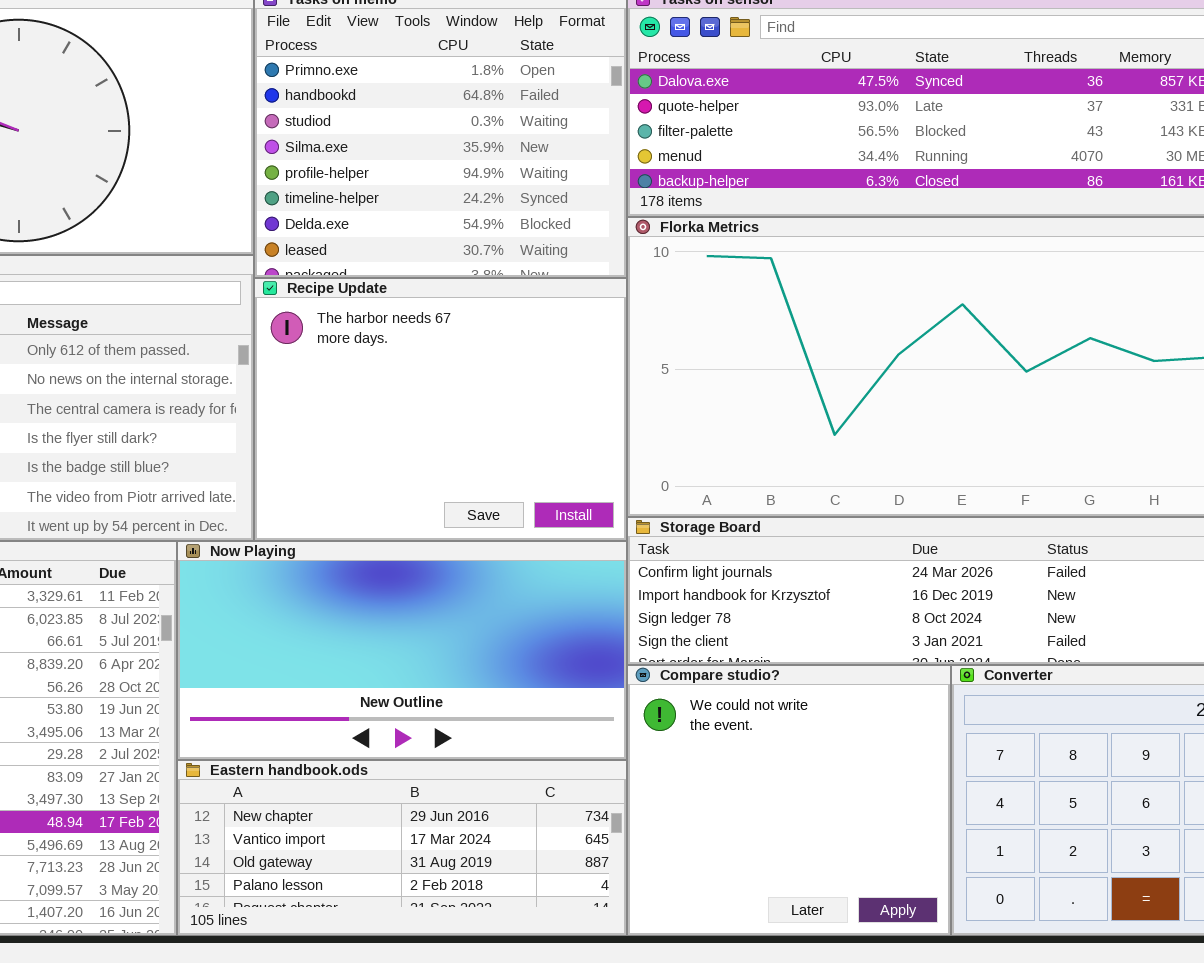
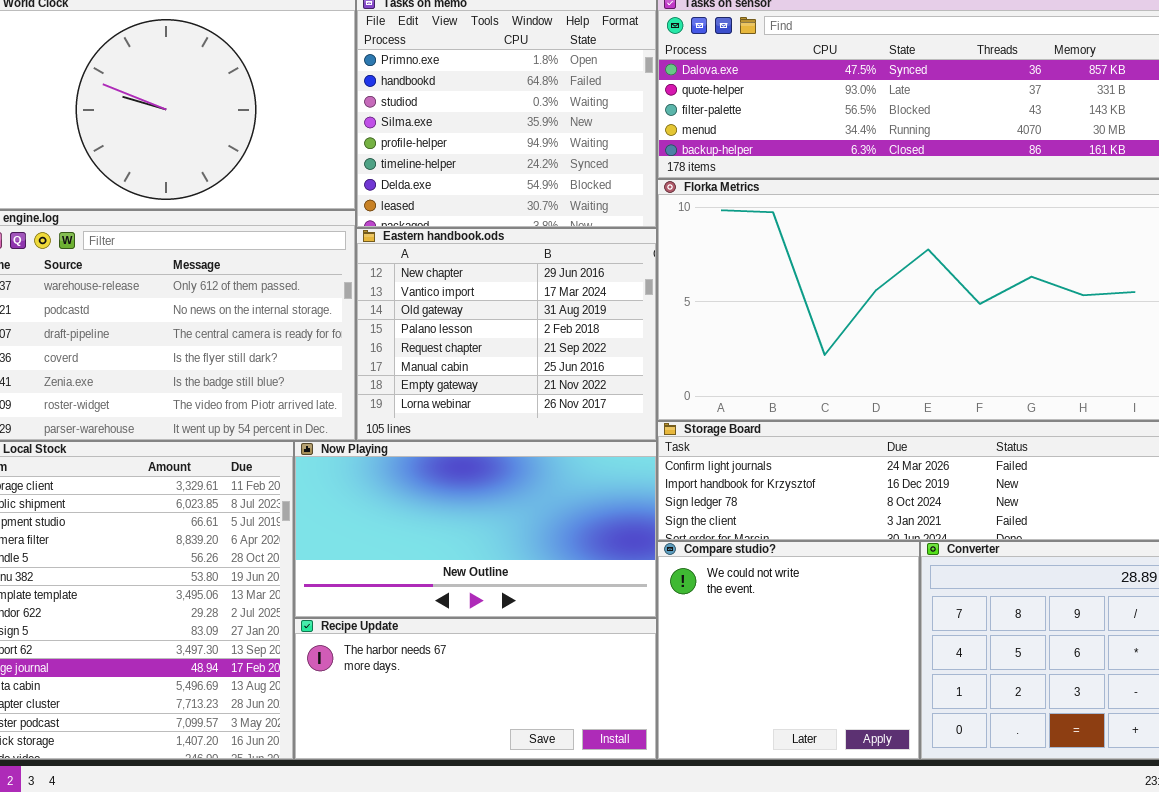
Recipe Update: [254,278,627,541] -> [294,618,657,760], moved, resized
Eastern handbook.ods: [177,760,627,936] -> [356,228,657,441], moved, resized

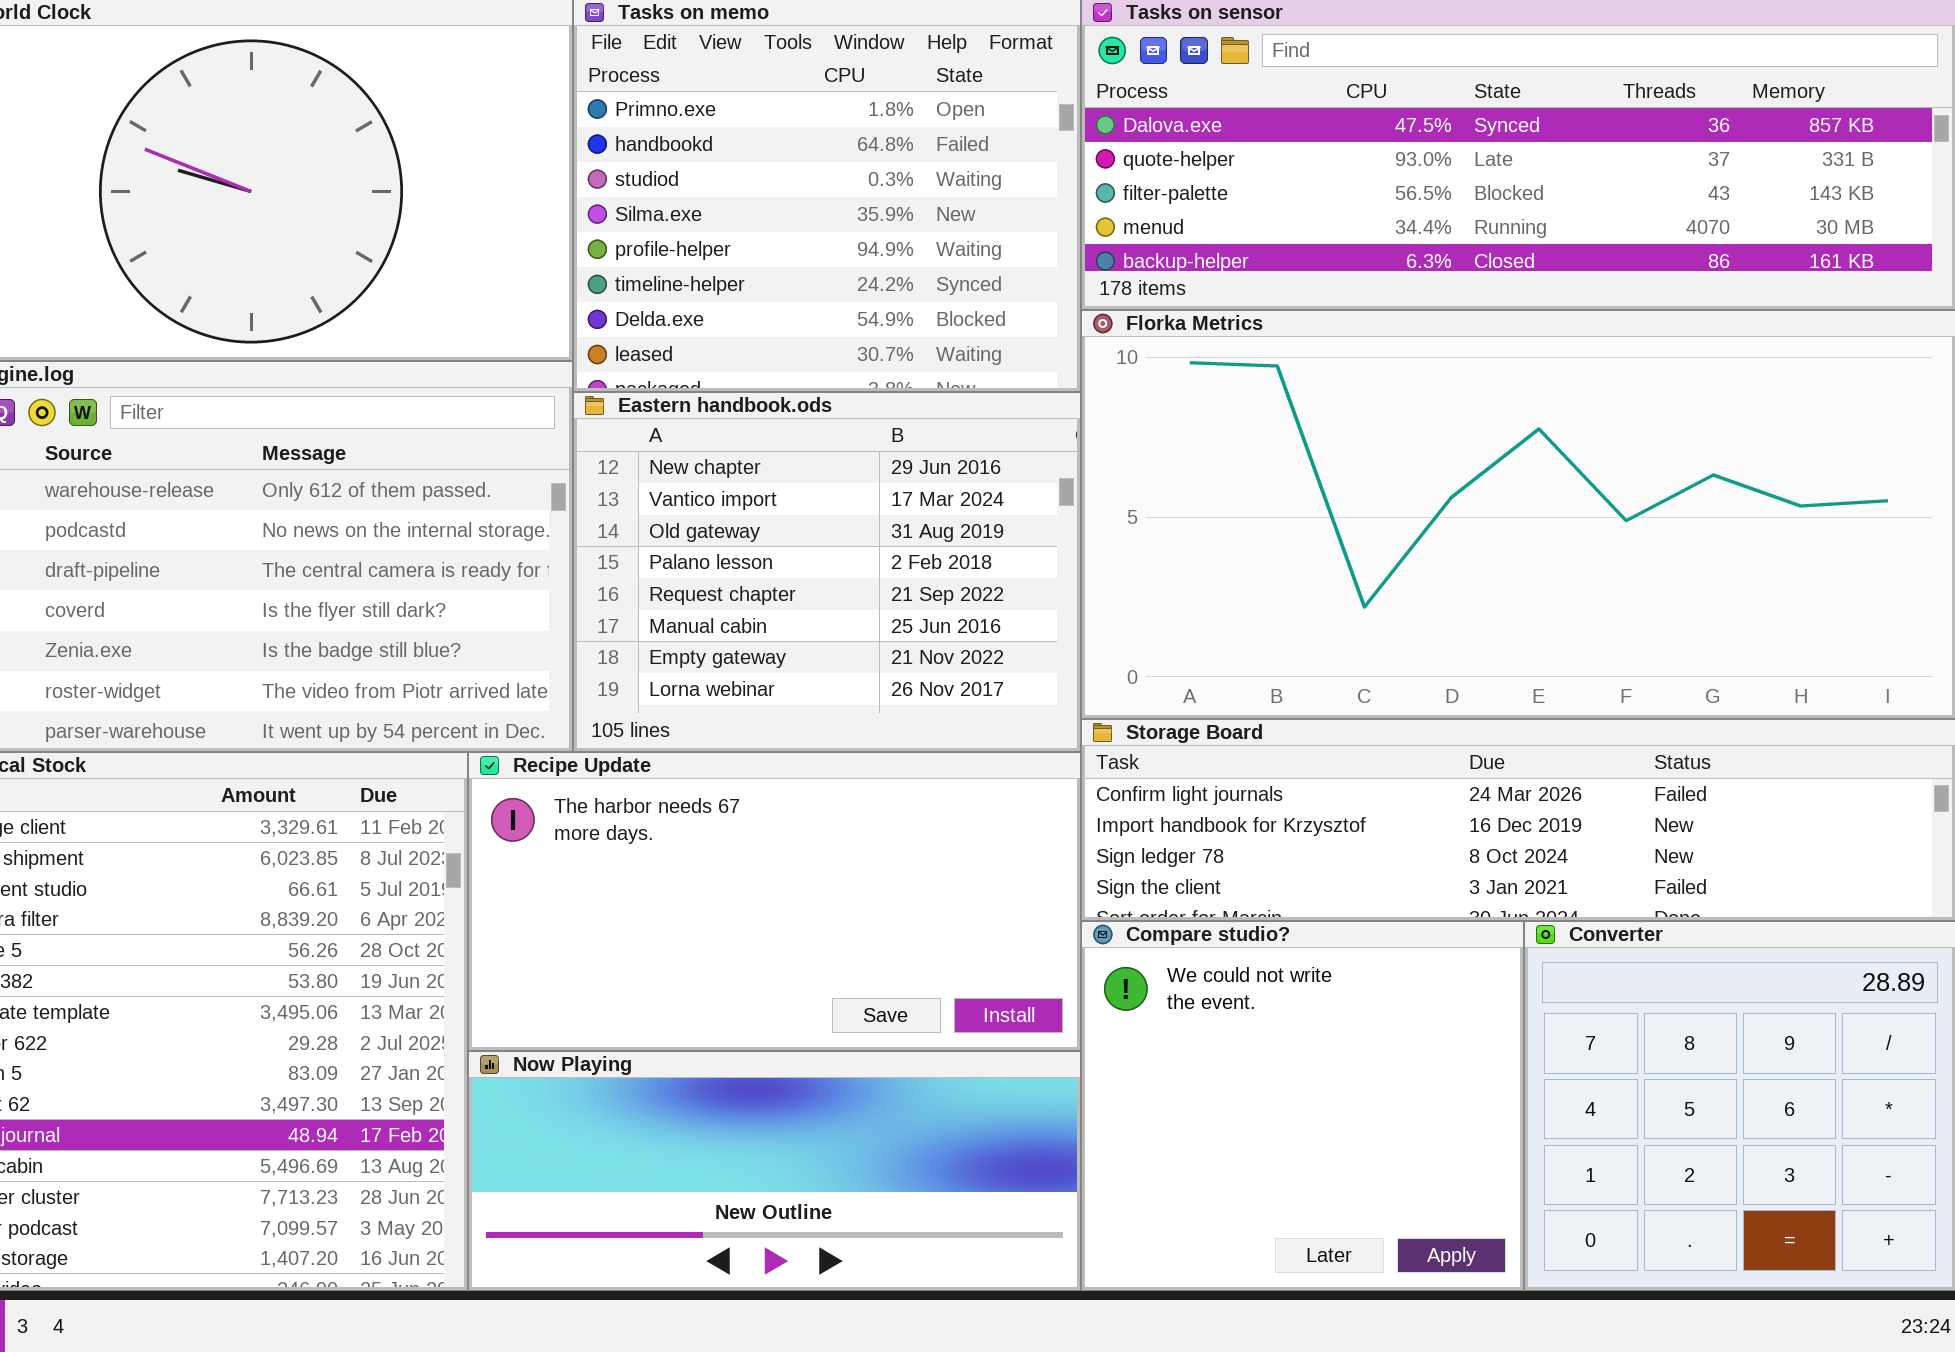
Now Playing: [294,441,657,618] -> [468,1051,1081,1291], moved, resized
Recipe Update: [294,618,657,760] -> [468,752,1081,1051], moved, resized

